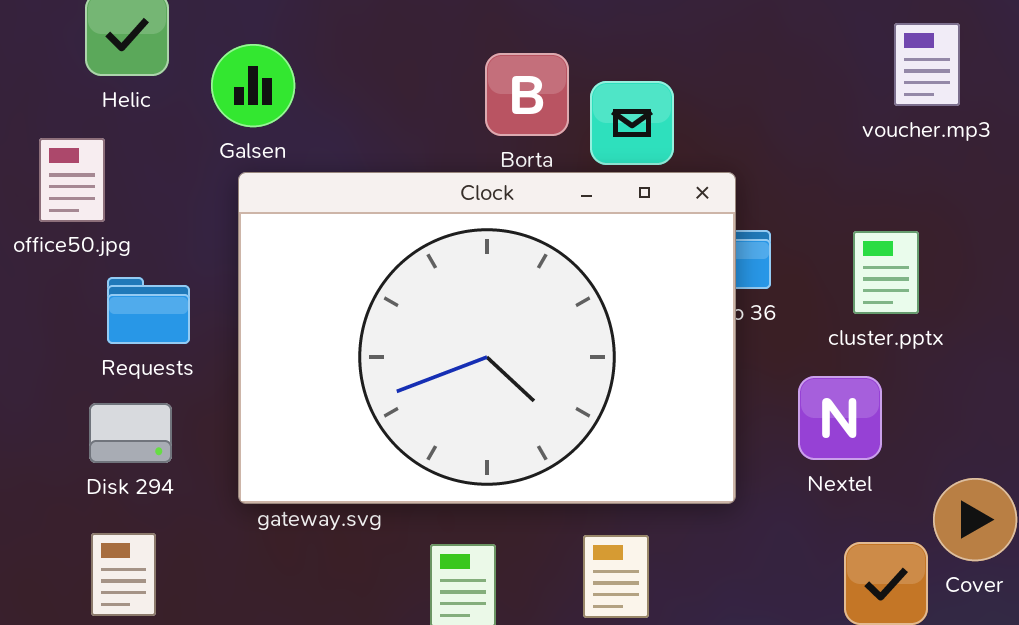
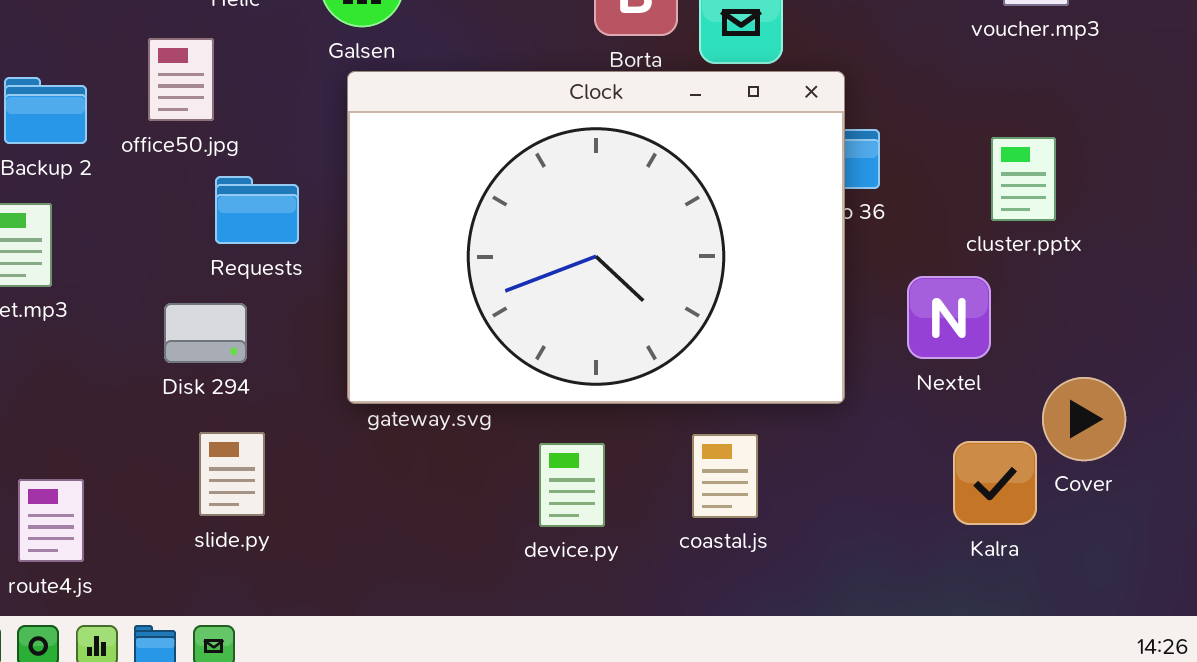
cluster.pptx: [853,231,919,314] -> [991,137,1056,221], moved
Disk 294: [89,403,172,463] -> [164,303,247,363], moved

